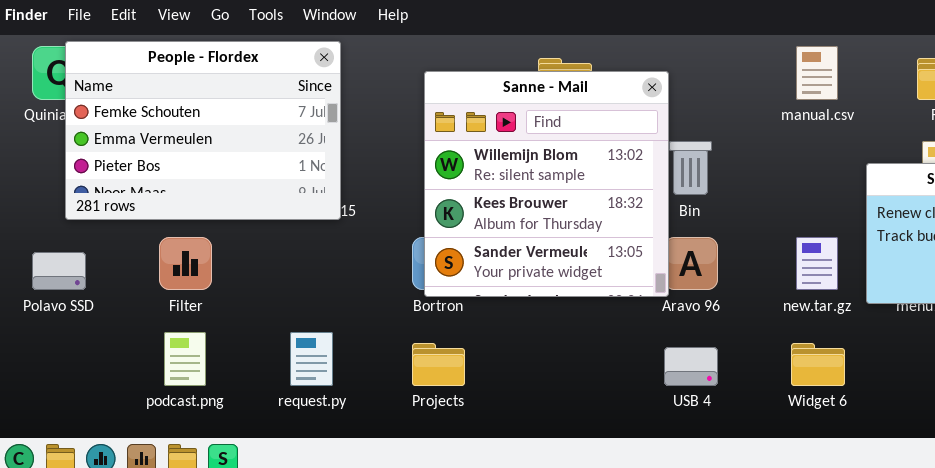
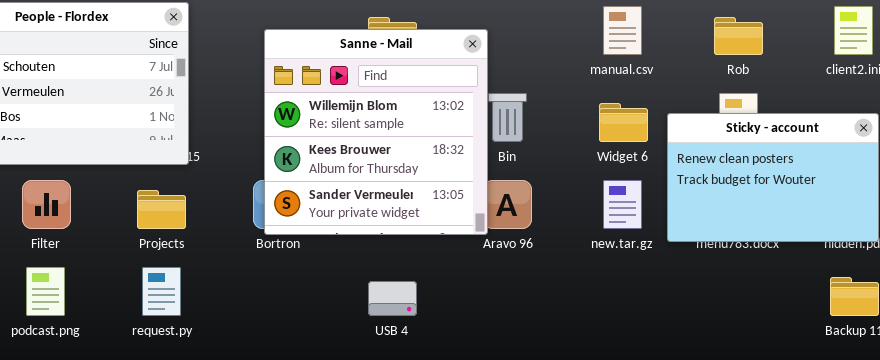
Projects: [412,343,465,386] -> [137,190,186,229], moved
Widget 6: [791,343,845,386] -> [599,103,648,142], moved
USB 4: [664,347,718,386] -> [368,281,417,316], moved

